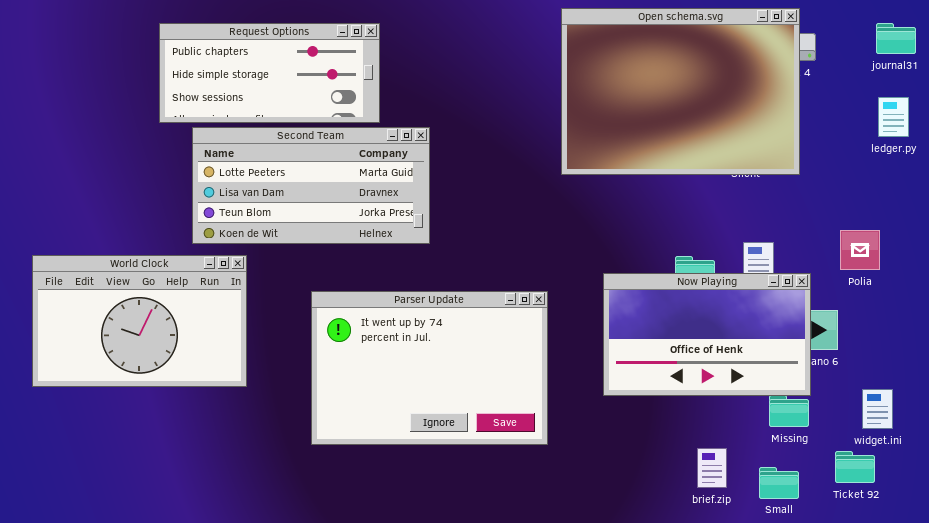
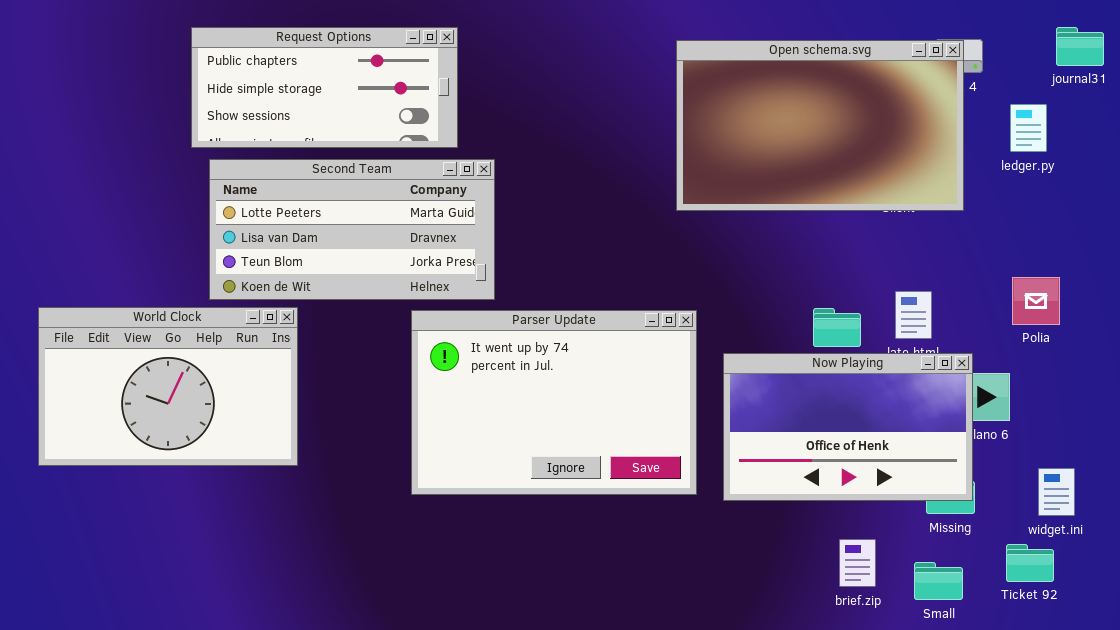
Open schema.svg: [561,8,800,175] -> [676,40,964,211], resized
ledger.py: [878,97,909,137] -> [1010,104,1047,152], moved
Second Team: [192,127,430,244] -> [209,159,495,300], moved
Now Playing: [603,273,811,396] -> [723,353,973,501], moved
Parser Update: [311,291,548,445] -> [411,310,697,495], moved

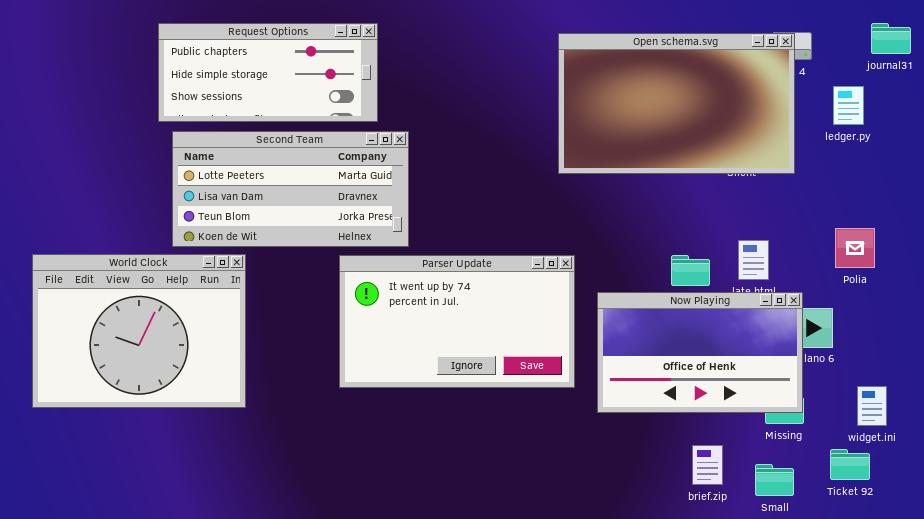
World Clock: [38,307,298,466] -> [32,254,246,408], resized
Parser Update: [411,310,697,495] -> [339,255,575,388], resized

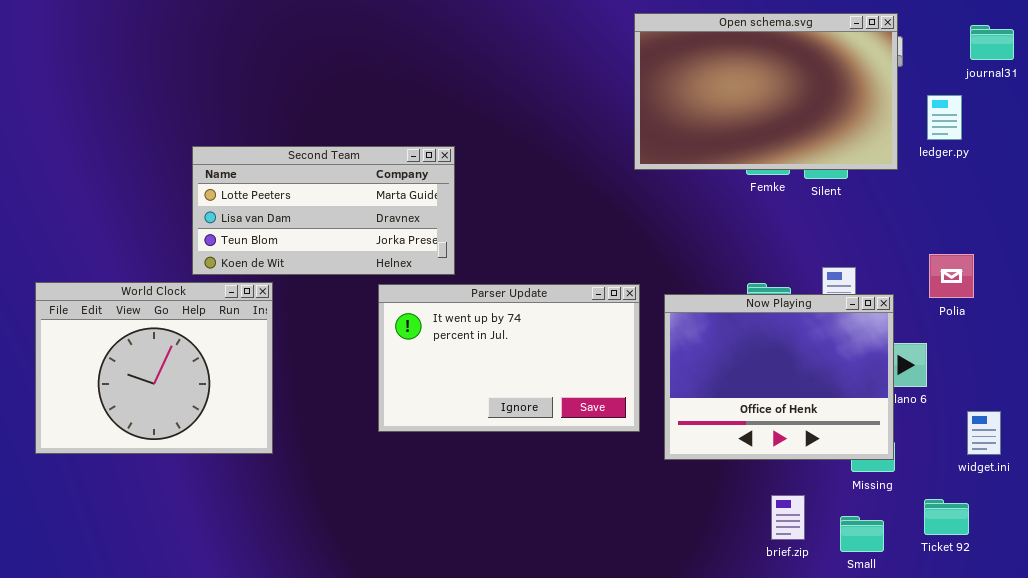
Request Options: [158,23,378,122] -> none, closed
Open schema.svg: [558,33,795,174] -> [634,13,898,170], moved
Now Playing: [597,292,803,413] -> [664,294,894,460], resized
widget.ini: [857,386,887,426] -> [967,411,1001,455], moved

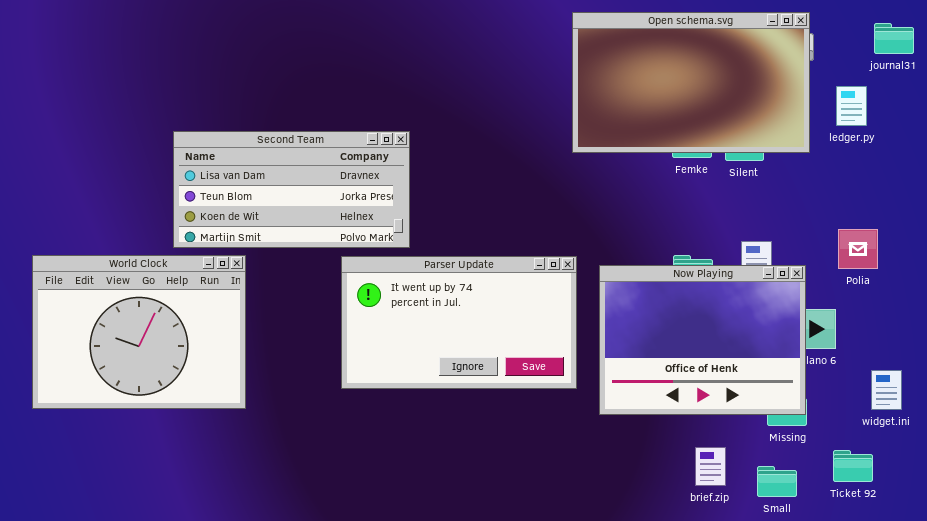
Second Team: [192,146,455,275] -> [173,131,410,248], scrolled down 1 row

